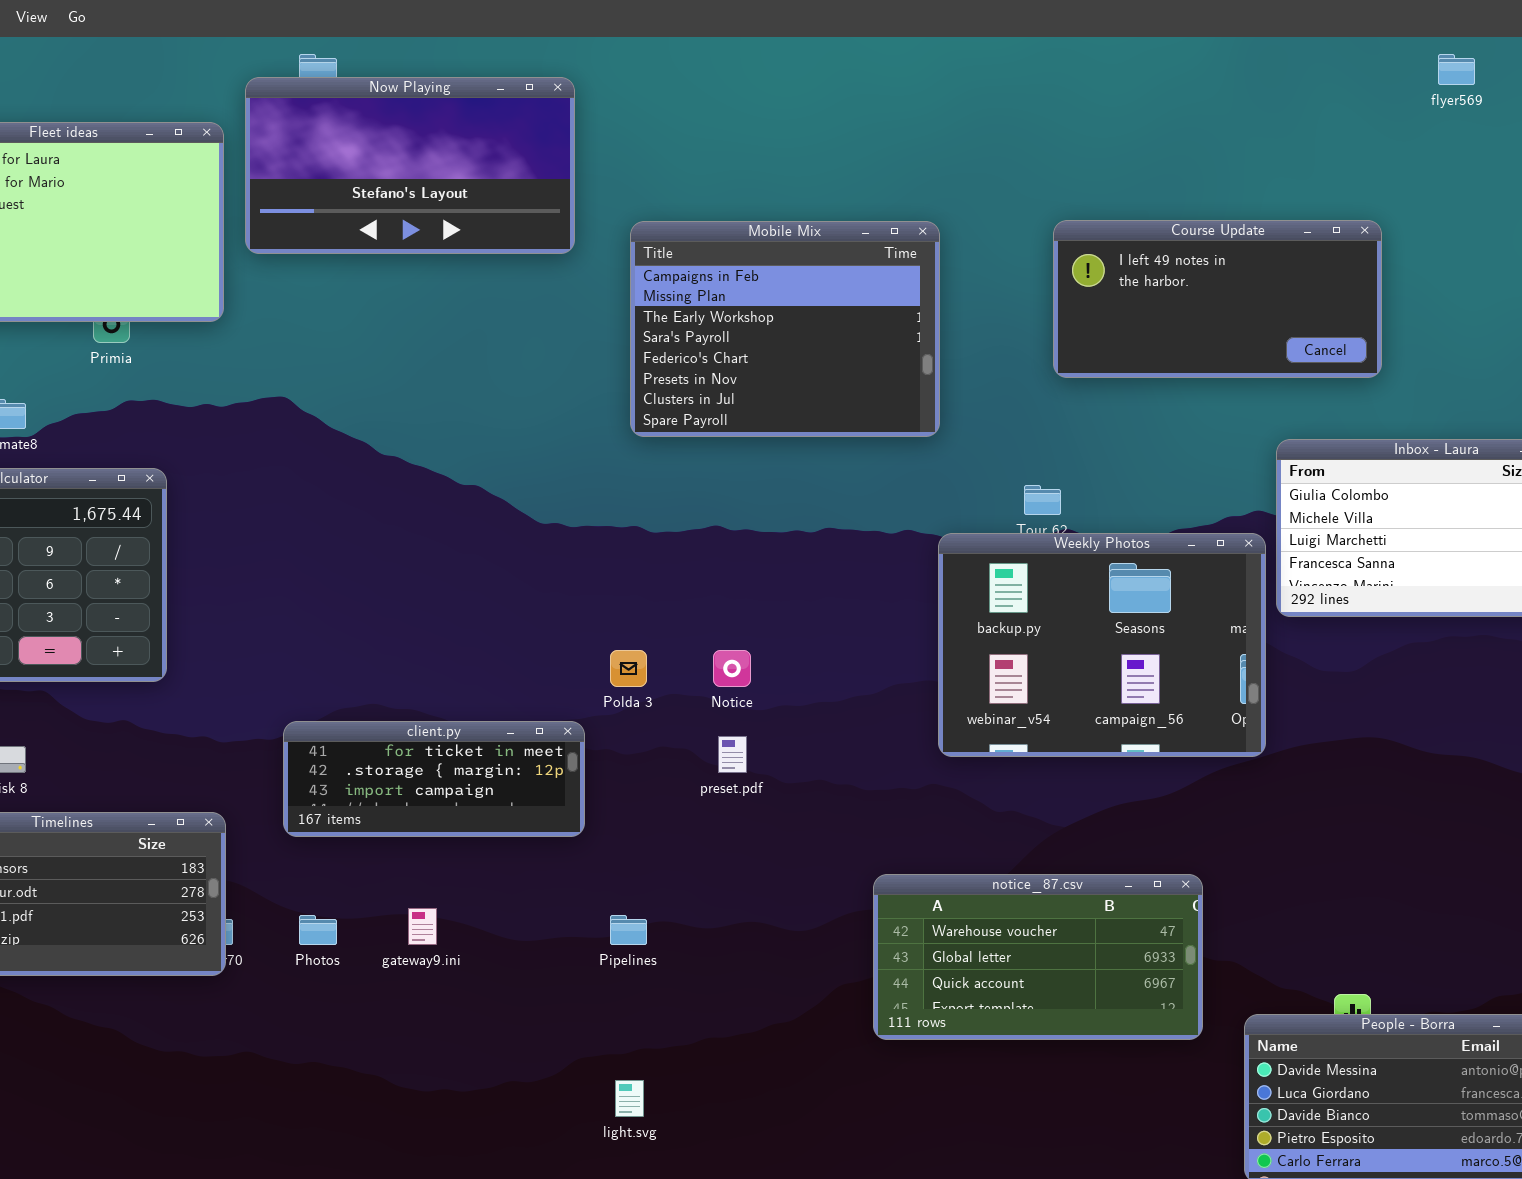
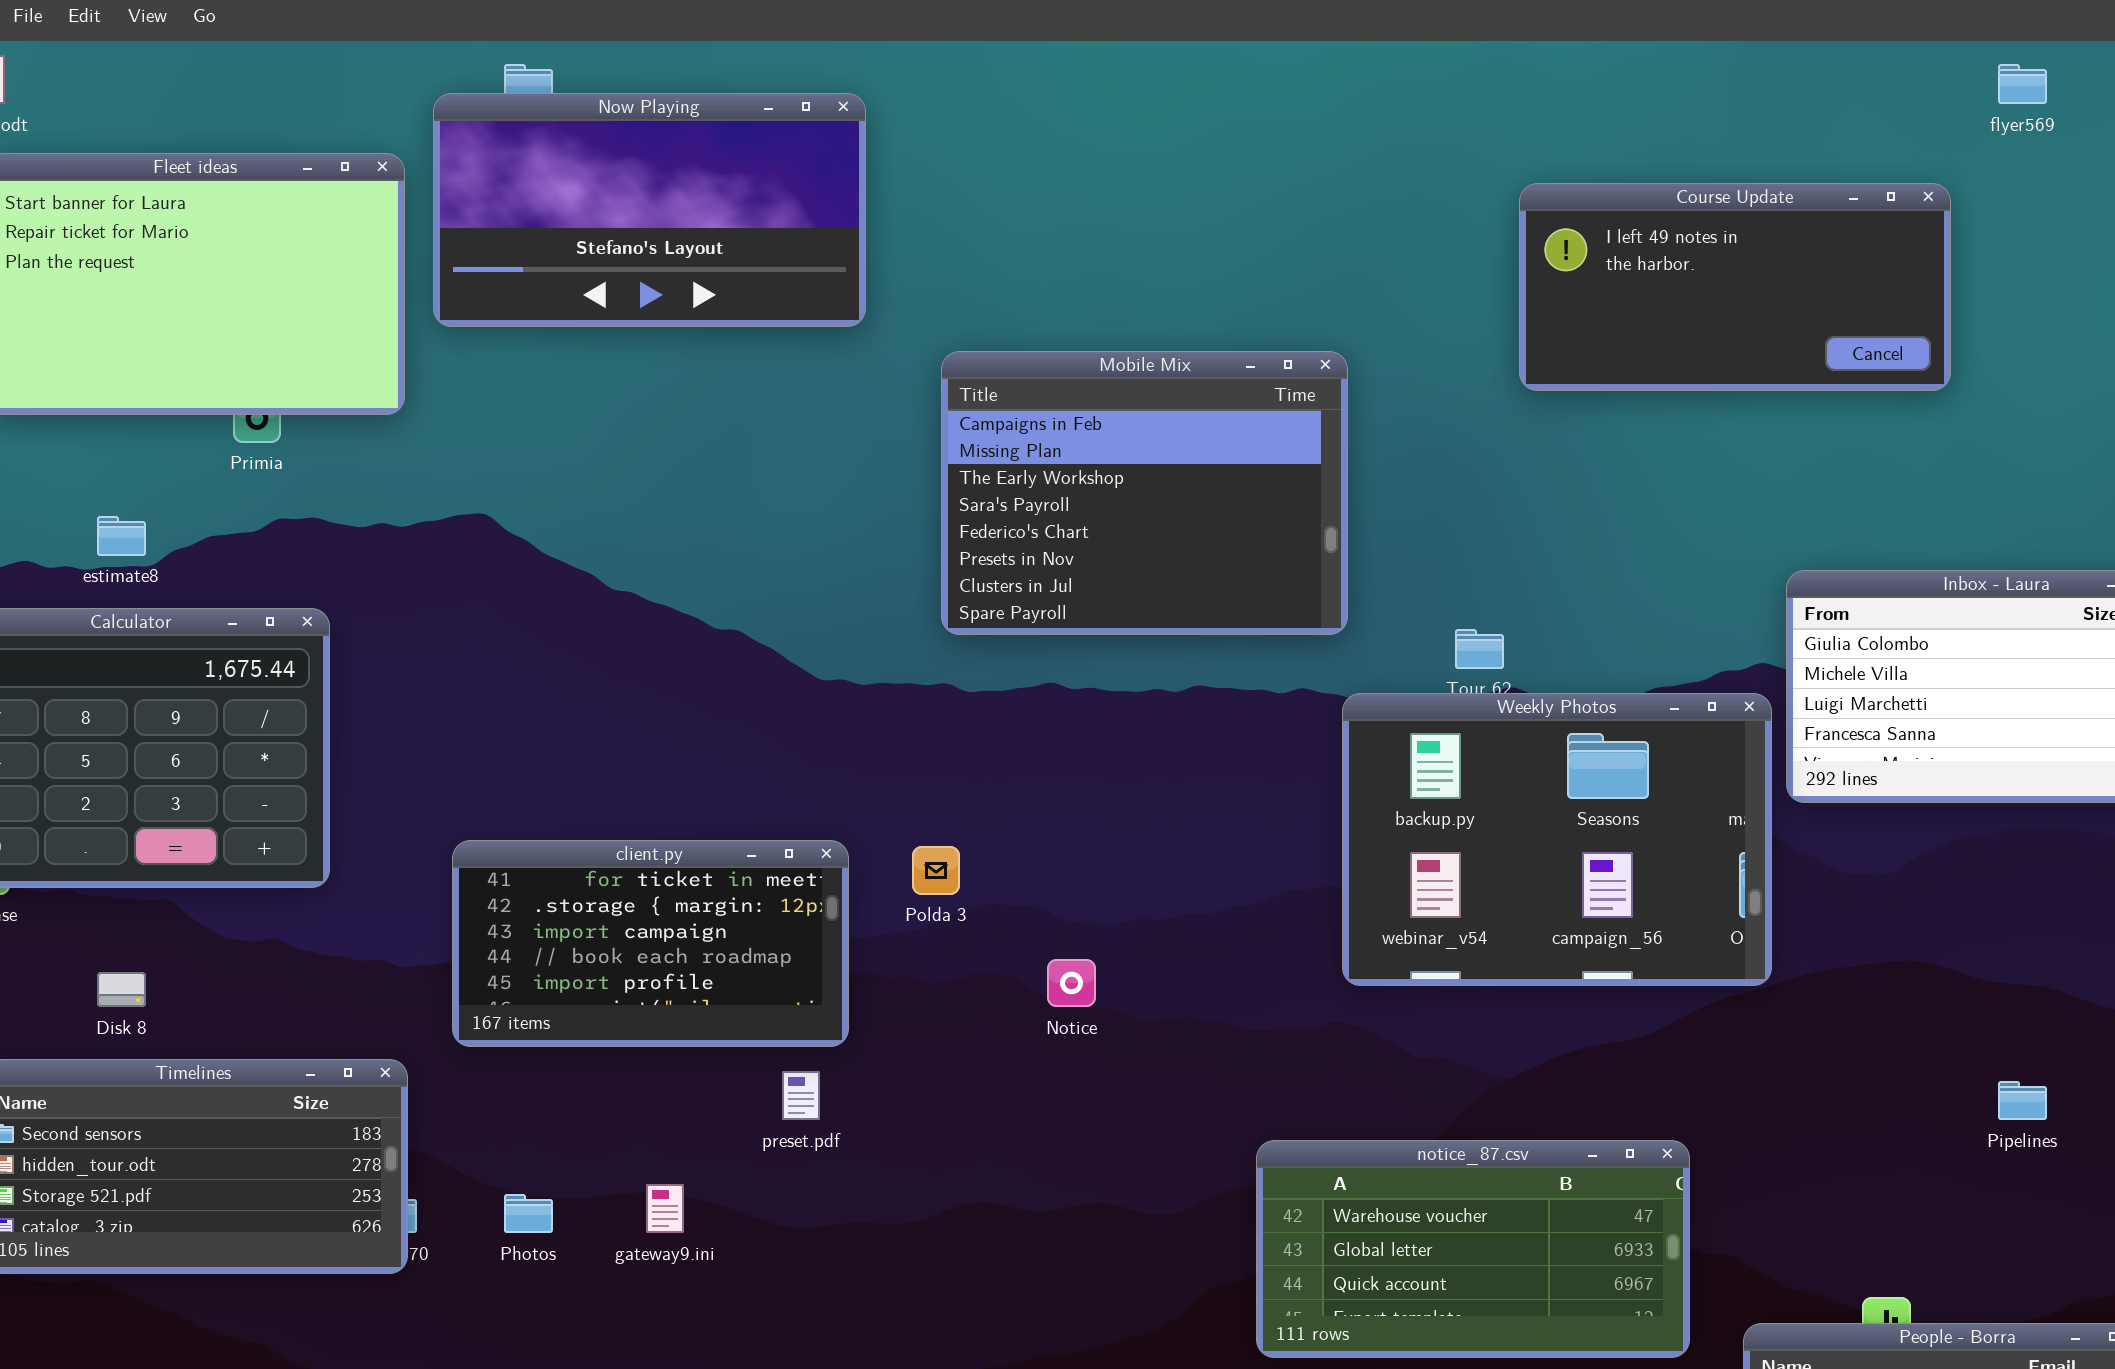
Course Update: [1053,220,1382,378] -> [1519,183,1951,391], moved
Mobile Mix: [630,221,940,437] -> [941,351,1348,635], moved
Notice: [713,650,751,687] -> [1047,959,1096,1007], moved
client.py: [283,721,585,837] -> [452,840,849,1047], moved, resized
preset.pdf: [718,736,747,773] -> [782,1071,820,1120], moved
Pipelines: [610,915,647,945] -> [1998,1081,2047,1120], moved

